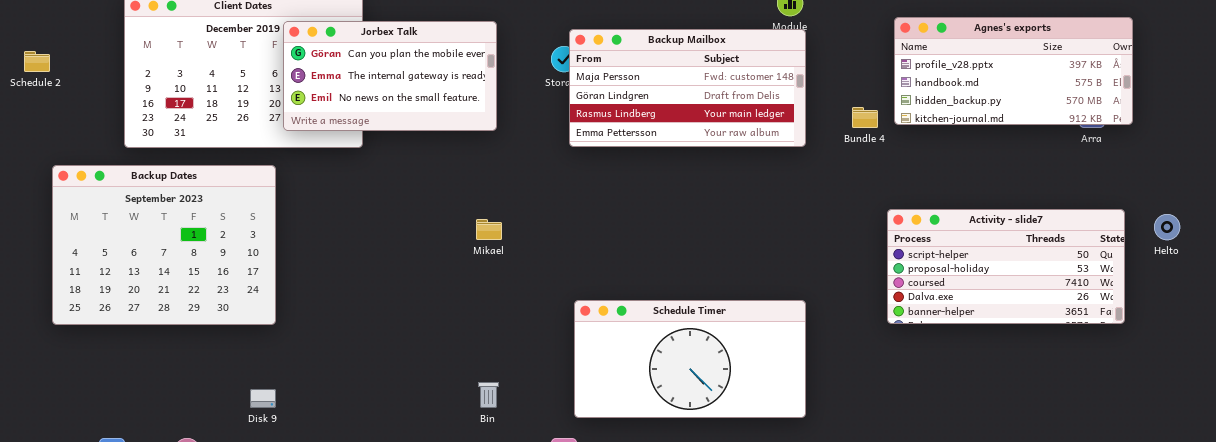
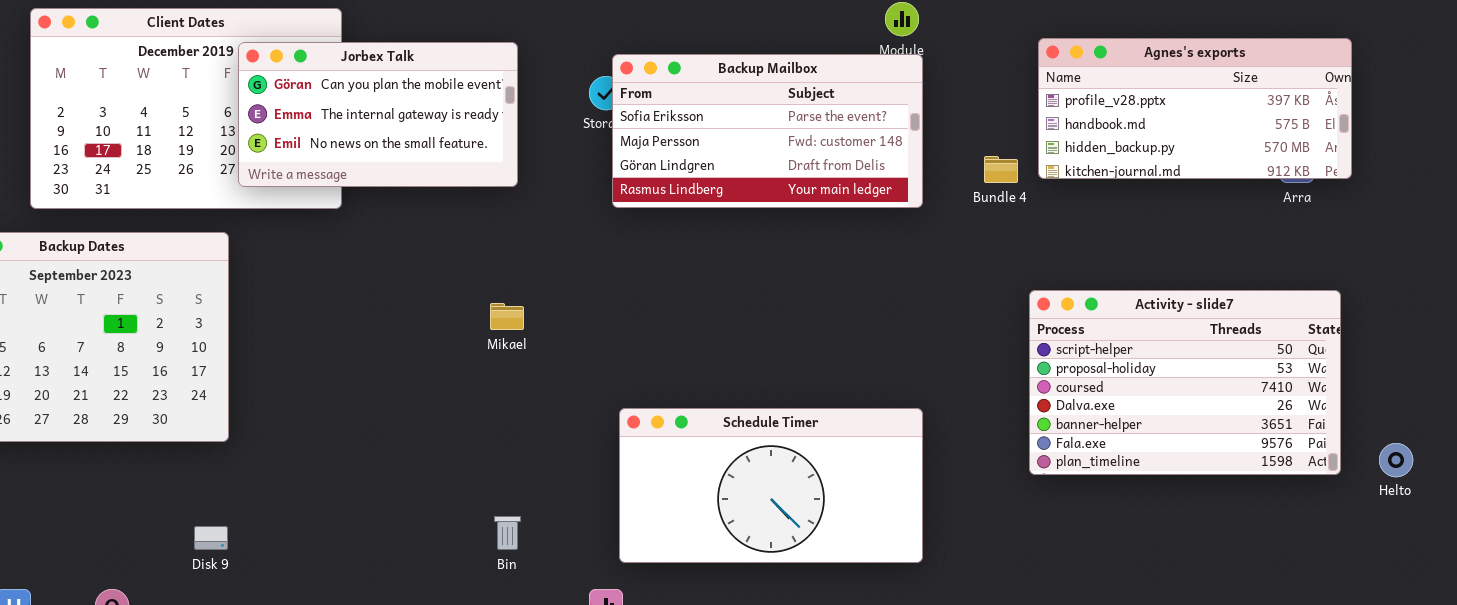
Backup Mailbox: [569,29,806,147] -> [612,54,923,208], scrolled up 1 row
Activity - slide7: [887,209,1125,324] -> [1029,290,1341,475], resized
Helto: [1154,214,1180,240] -> [1379,443,1413,477], moved

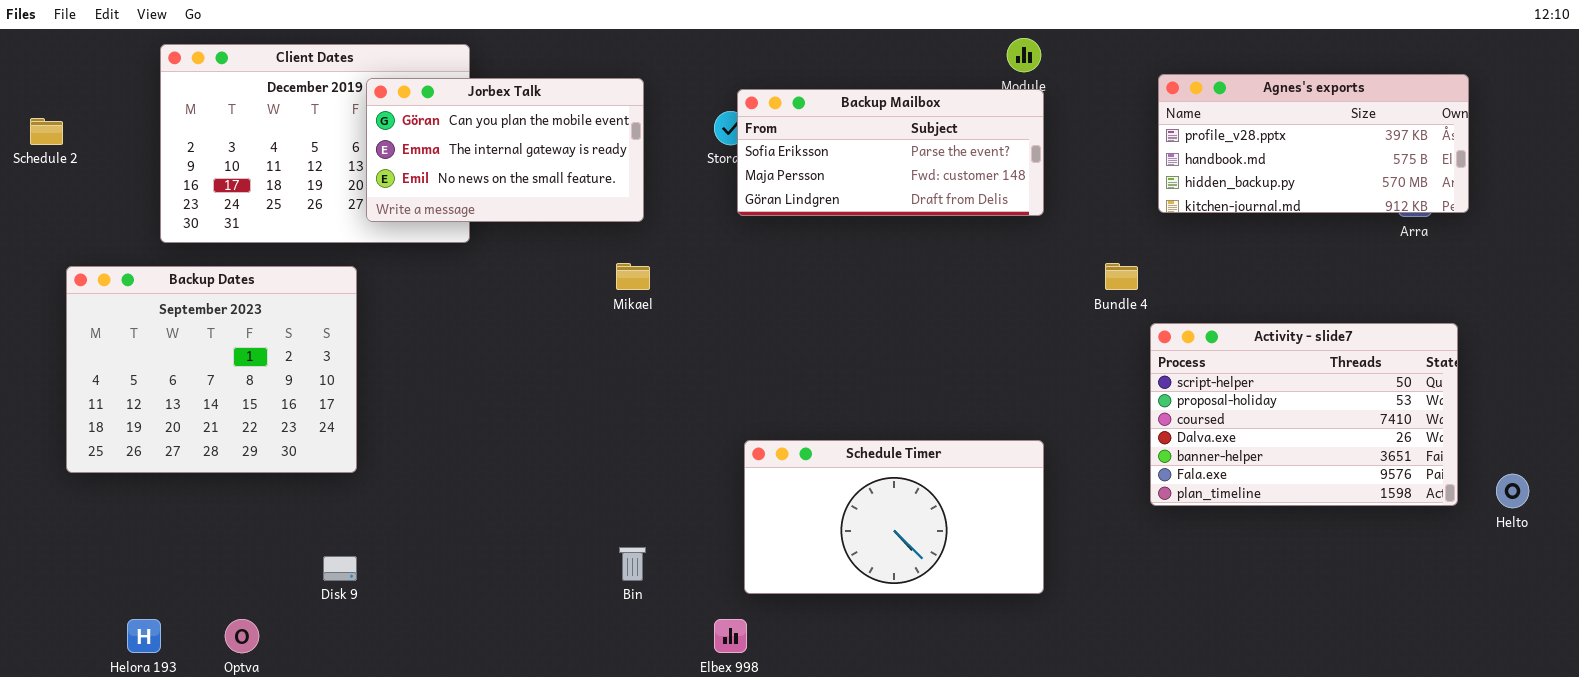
Backup Mailbox: [612,54,923,208] -> [737,89,1044,216], resized
Bundle 4: [984,156,1018,183] -> [1105,263,1138,290], moved
Mikael: [490,303,524,330] -> [616,263,650,290], moved

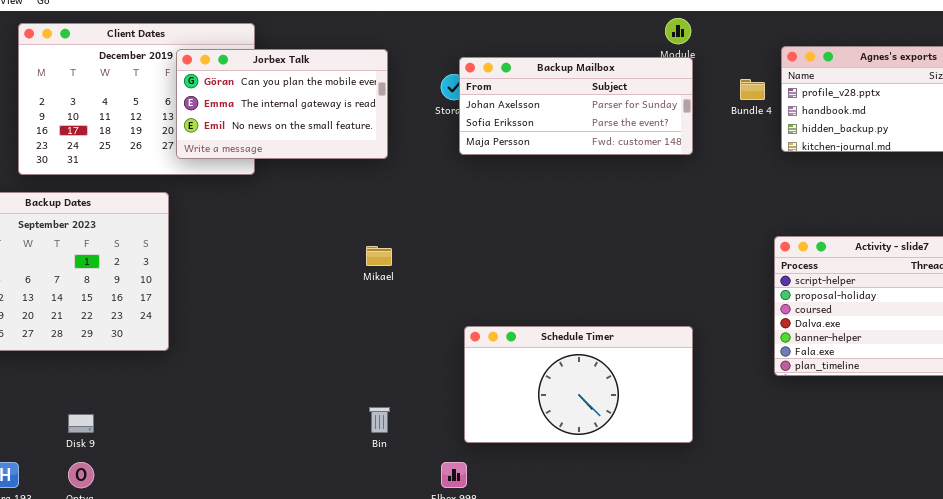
Backup Mailbox: [737,89,1044,216] -> [459,57,693,155], scrolled up 1 row
Mikael: [616,263,650,290] -> [366,246,392,266], moved
Bundle 4: [1105,263,1138,290] -> [740,79,765,100], moved
Disk 9: [323,556,357,581] -> [68,414,94,433], moved

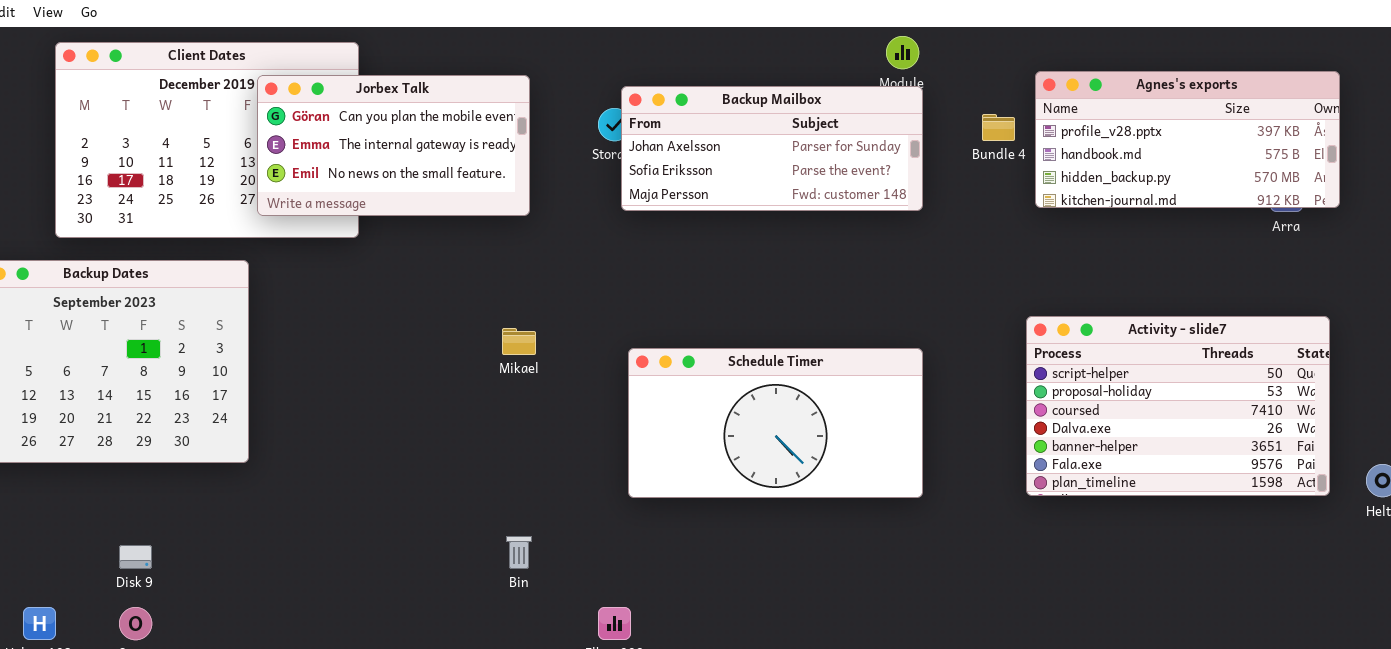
Schedule Timer: [464,326,693,443] -> [628,348,923,498], moved

